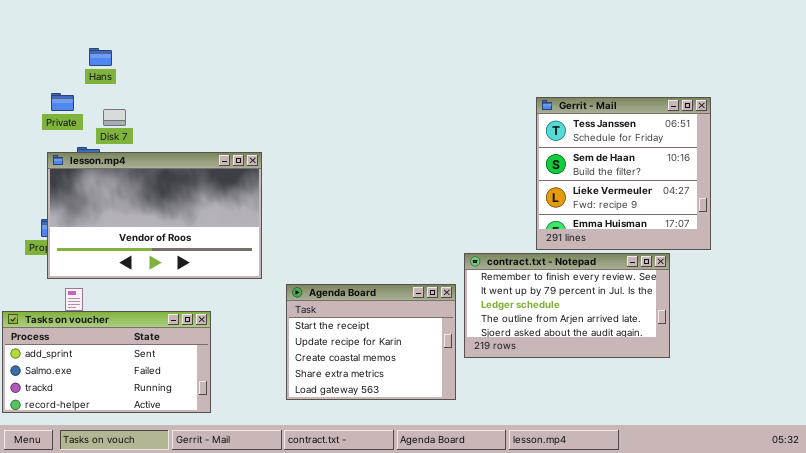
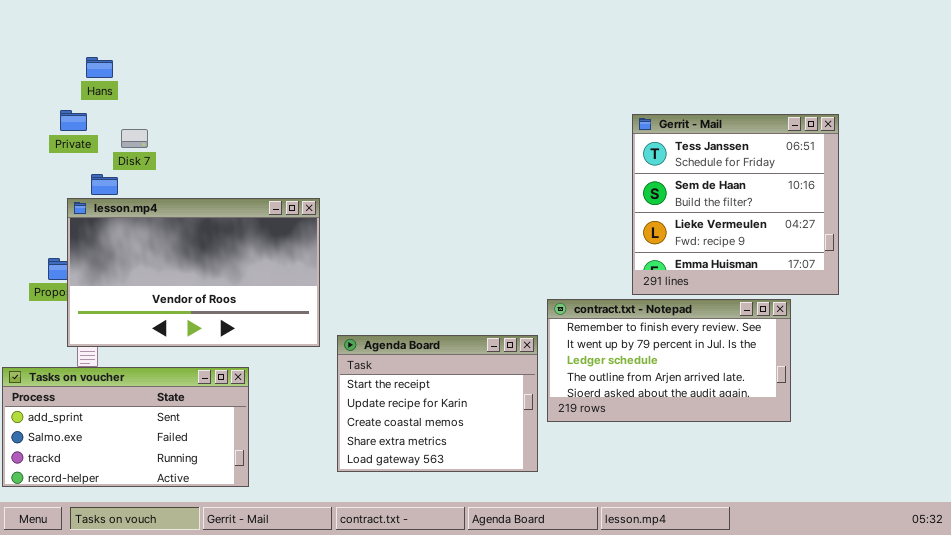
Hans: [89,48,112,66] -> [86,57,113,78], moved
lesson.mp4: [47,152,262,279] -> [67,198,320,347], moved

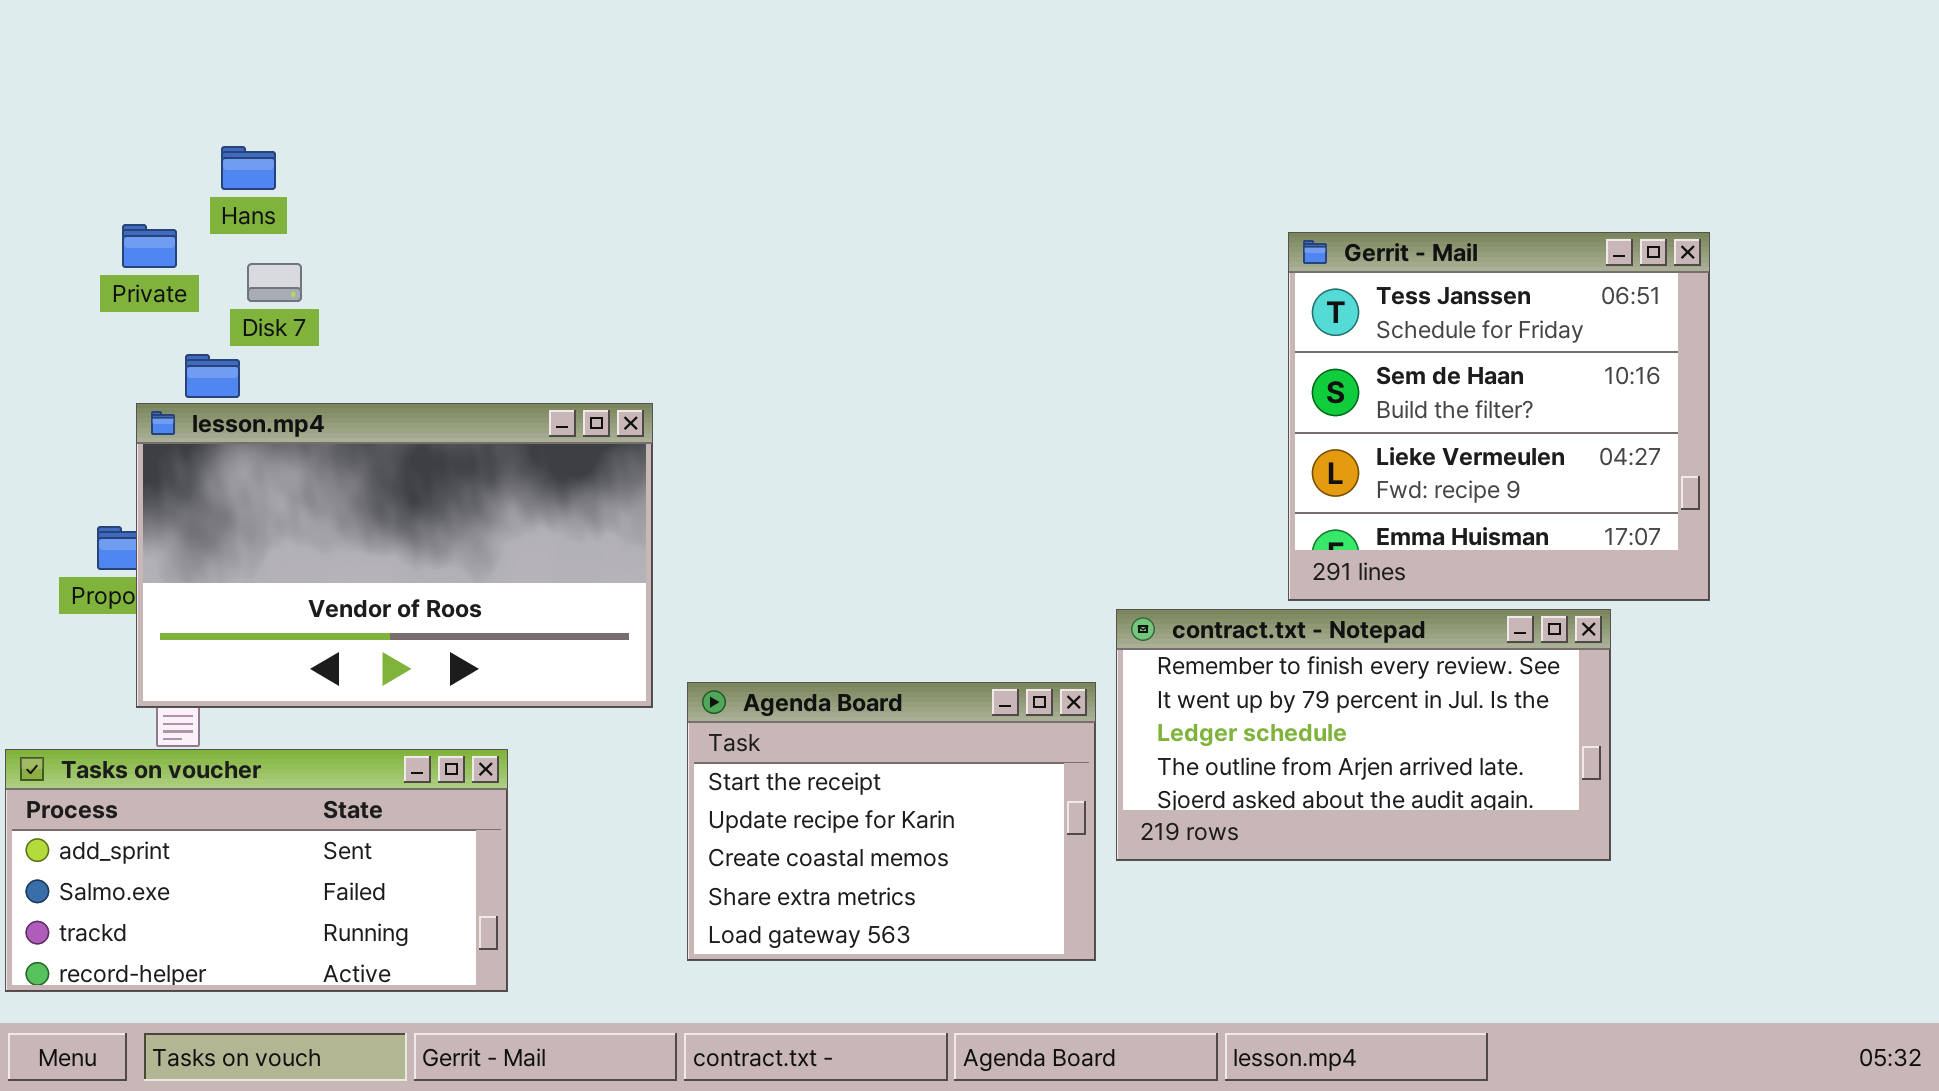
Hans: [86,57,113,78] -> [221,146,276,190], moved

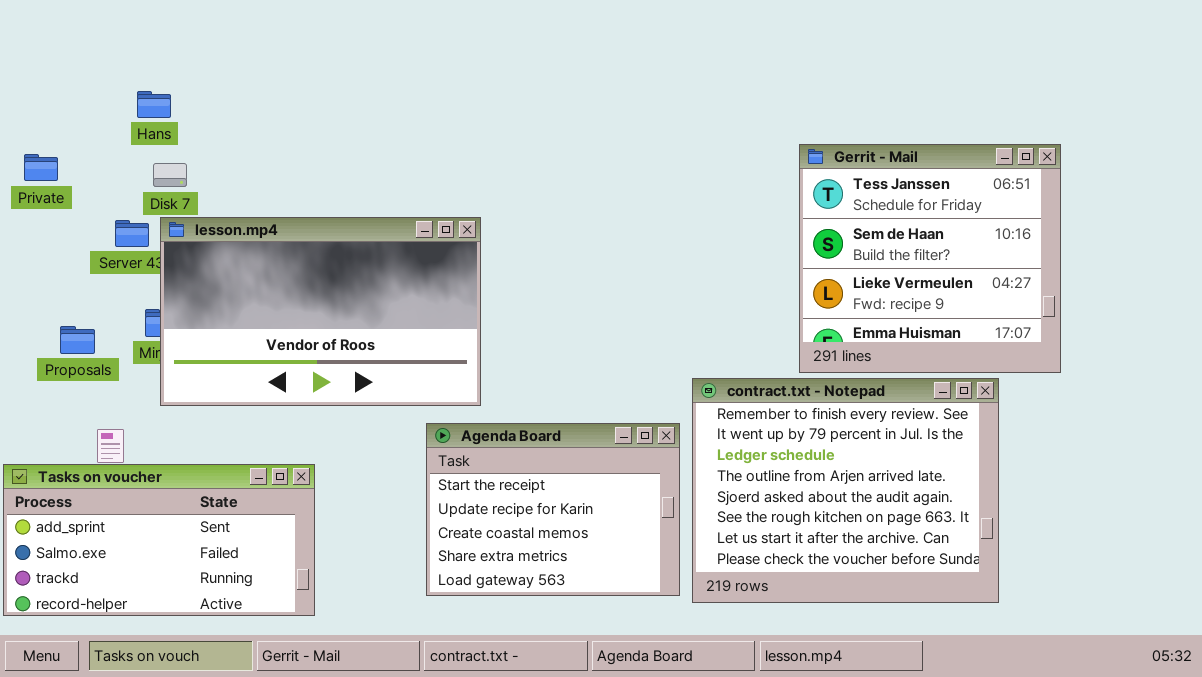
Private: [122,224,177,268] -> [24,154,58,181], moved
lesson.mp4: [136,403,653,708] -> [160,217,481,406], moved
contract.txt - Notepad: [1116,609,1611,861] -> [692,378,999,603], resized

